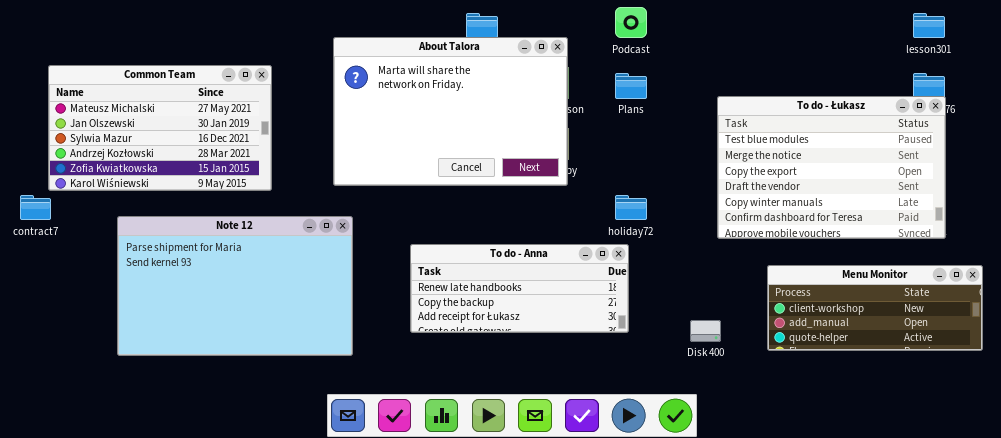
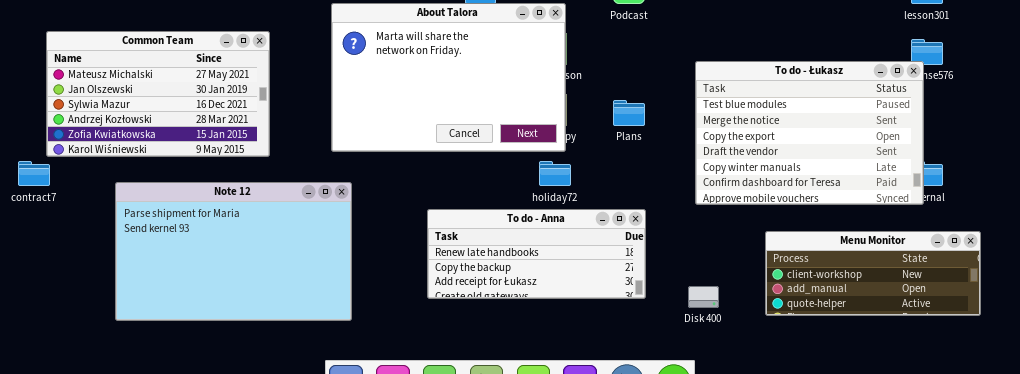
Plans: [615,73,647,99] -> [613,100,645,126], moved
To do - Łukasz: [717,96,946,239] -> [695,61,924,205], moved
holiday72: [615,195,647,220] -> [539,161,571,186], moved
To do - Anna: [410,244,629,333] -> [427,209,646,299], moved

